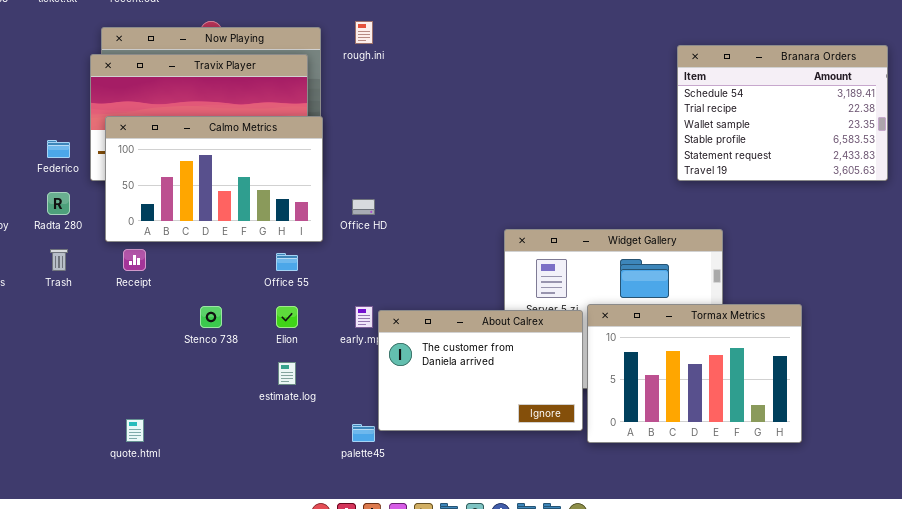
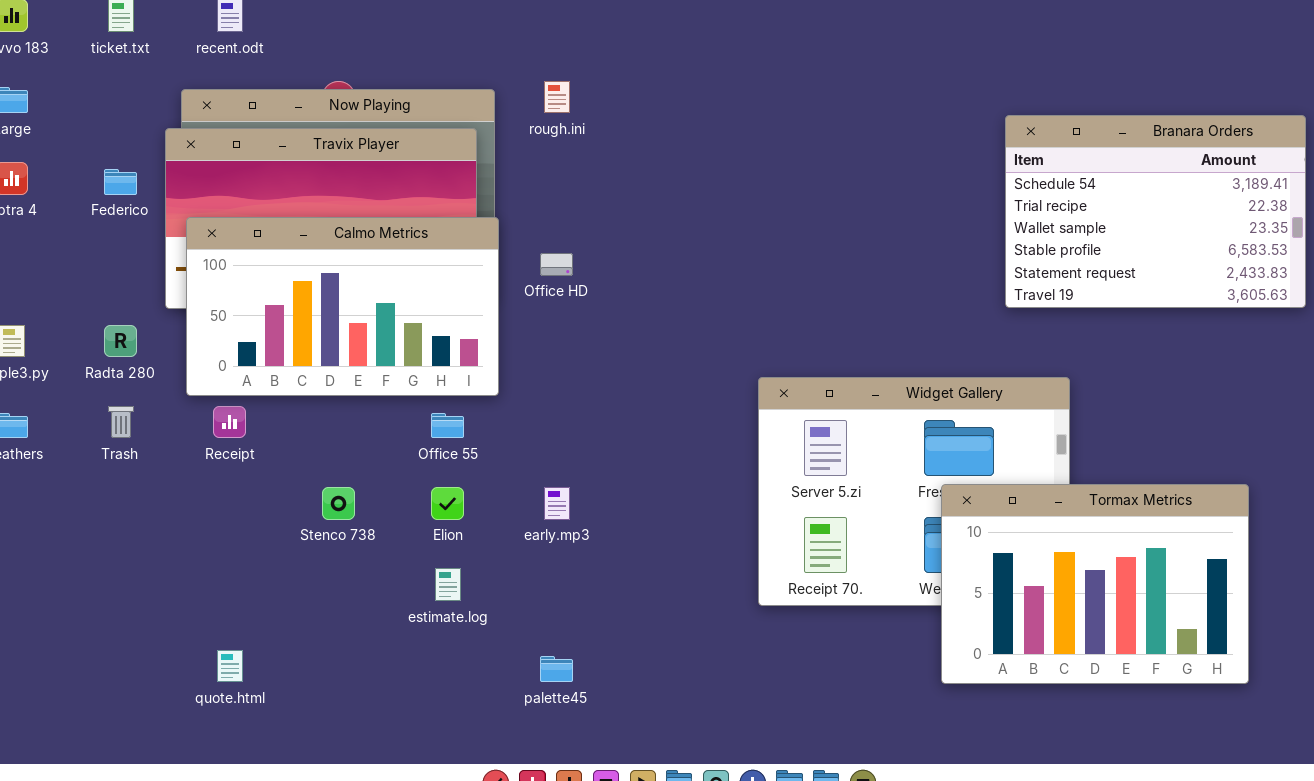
Federico: [47,140,70,158] -> [104,169,137,195], moved
Office HD: [352,199,375,215] -> [540,253,573,276], moved
Tormax Metrics: [587,304,802,443] -> [941,484,1249,684], moved
About Calrex: [378,310,583,431] -> none, closed

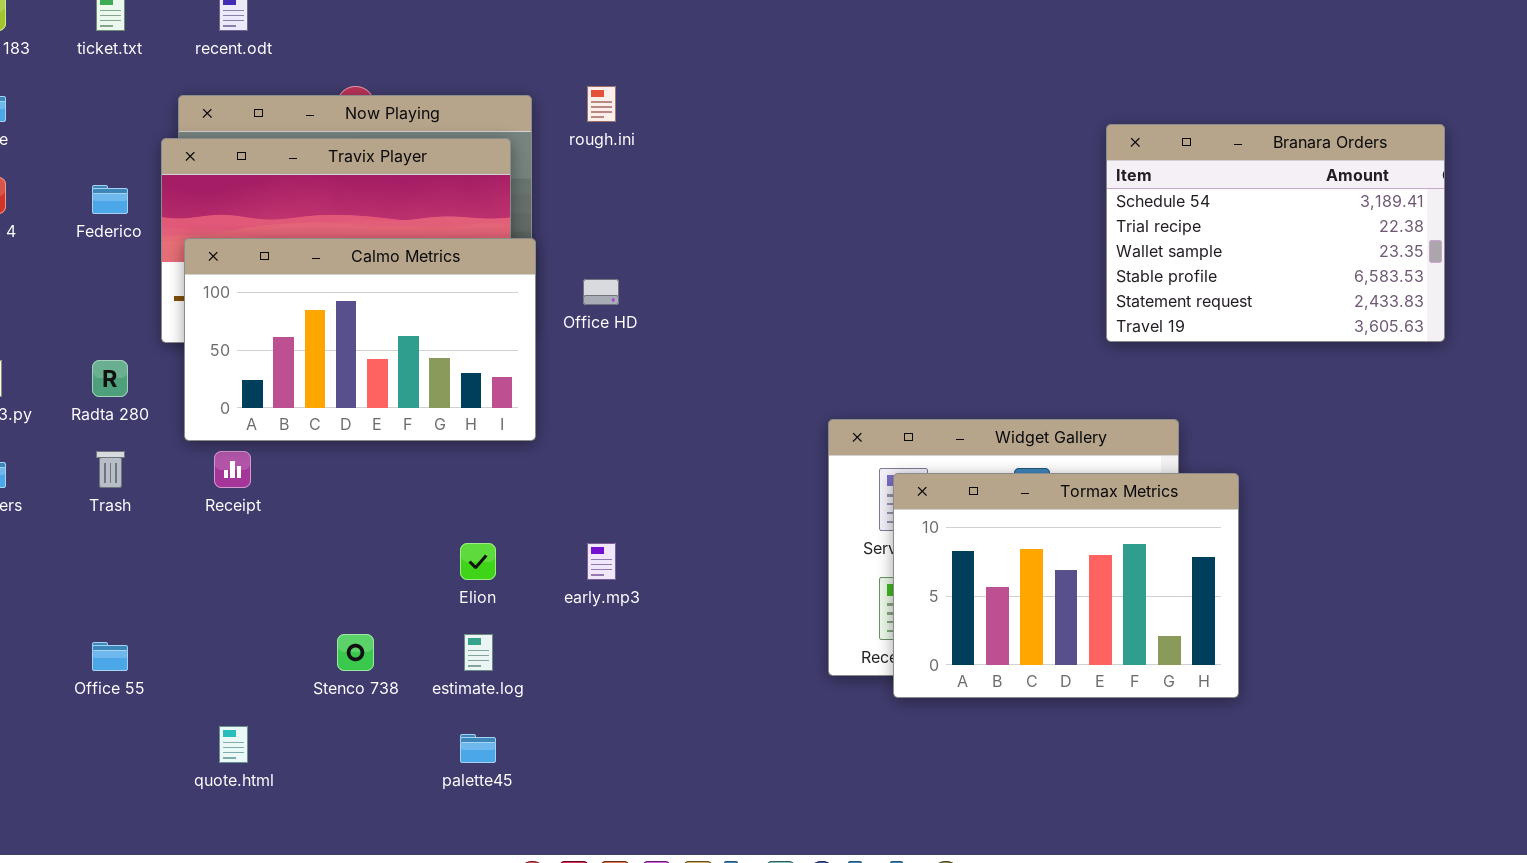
Office 55: [431,413,464,438] -> [92,642,128,671], moved
Tormax Metrics: [941,484,1249,684] -> [893,473,1239,698], moved
Stenco 738: [322,487,355,520] -> [337,634,374,671], moved
palette45: [540,656,573,682] -> [460,734,496,763], moved

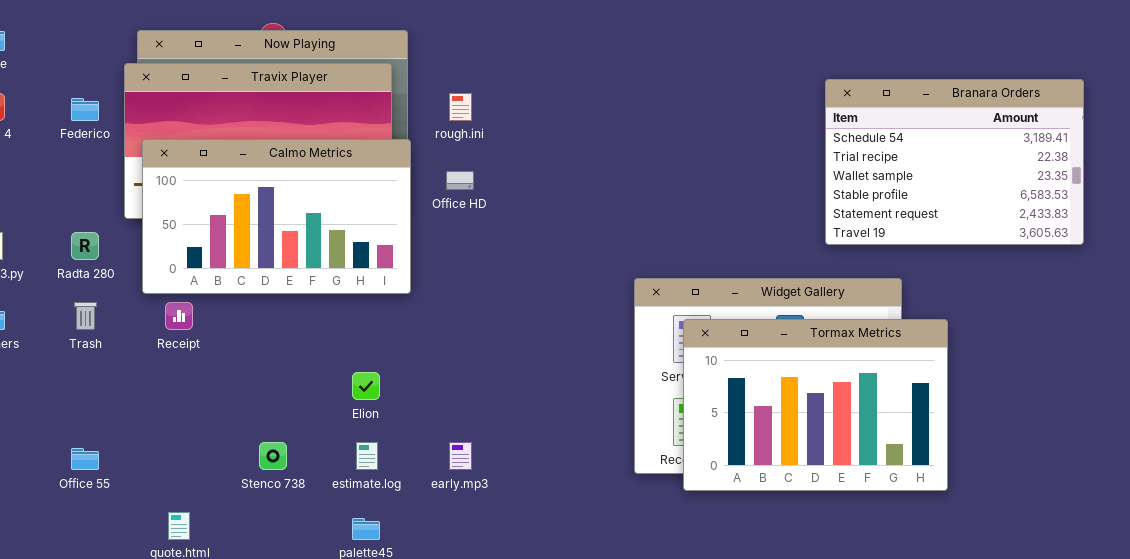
rough.ini: [587,86,616,122] -> [449,93,472,121], moved
Branara Orders: [1106,124,1445,342] -> [825,79,1084,245], moved
early.mp3: [587,543,616,580] -> [449,442,472,470], moved

